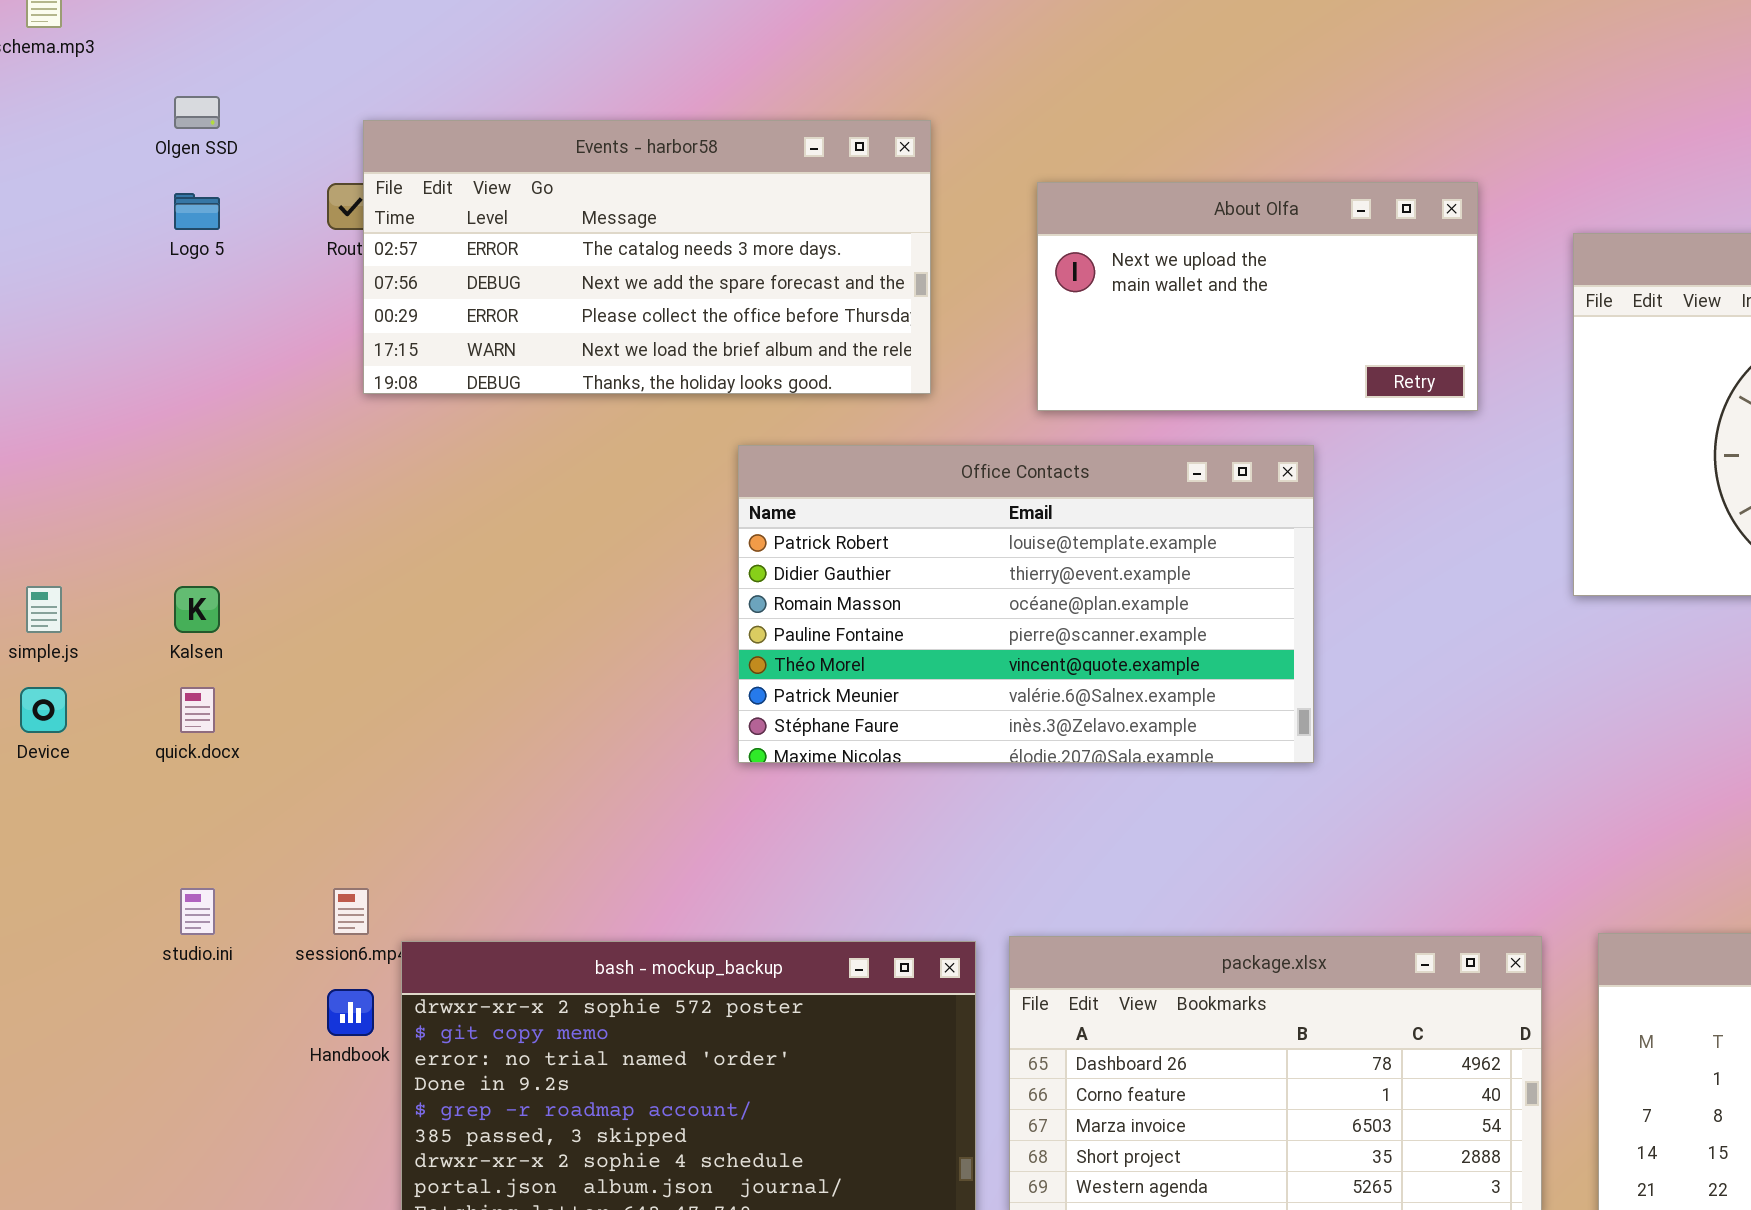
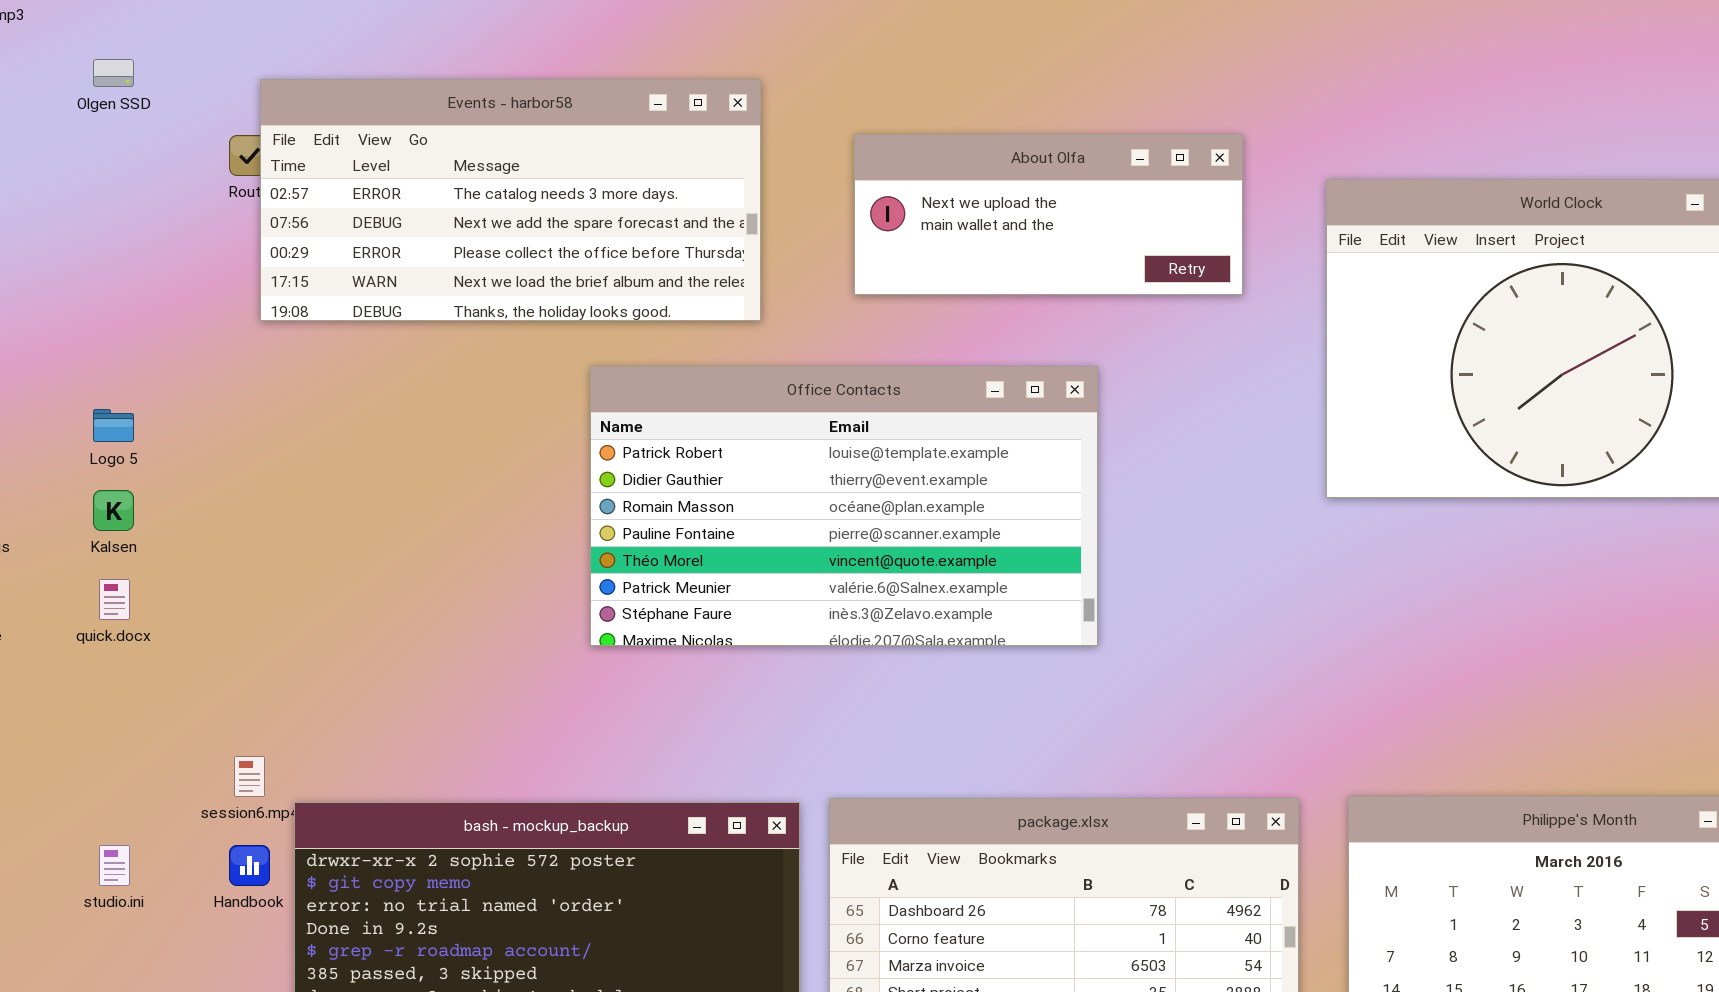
About Olfa: [1037,182,1478,411] -> [854,134,1243,295], resized
Logo 5: [174,193,220,230] -> [93,409,134,442], moved
studio.ini: [180,888,215,935] -> [99,845,130,886], moved

